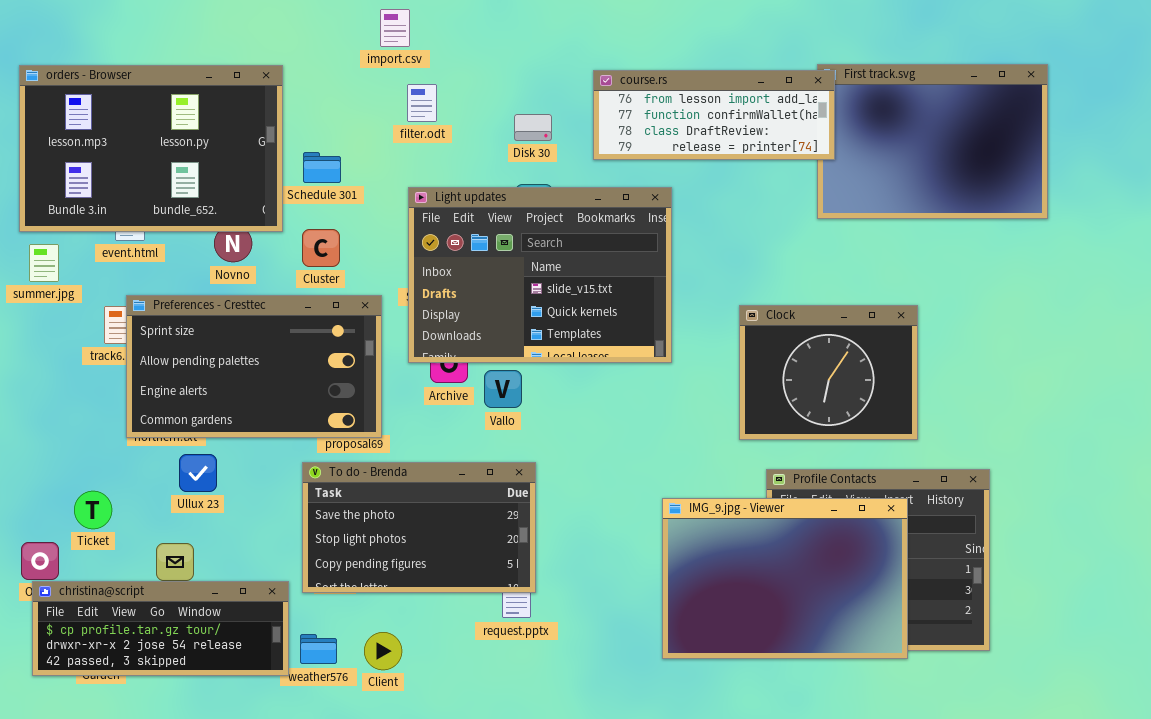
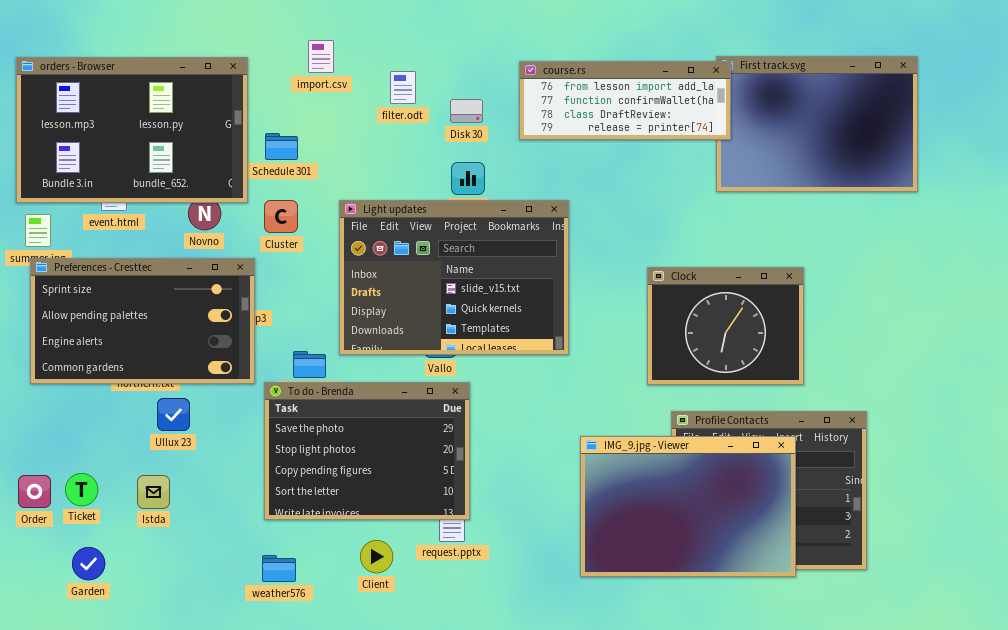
import.csv: [380,9,410,47] -> [308,40,334,73], moved
filter.odt: [407,84,437,122] -> [390,71,416,104], moved
Light updates: [408,187,672,363] -> [339,200,569,355], moved
Preferences - Cresttec: [126,295,382,438] -> [30,258,255,384], moved
To do - Brenda: [302,462,536,593] -> [264,382,470,520], resized
Ticket: [74,491,112,529] -> [65,473,98,506], moved
christina@script: [32,581,289,676] -> none, closed
Client: [364,632,402,670] -> [360,540,393,573], moved

